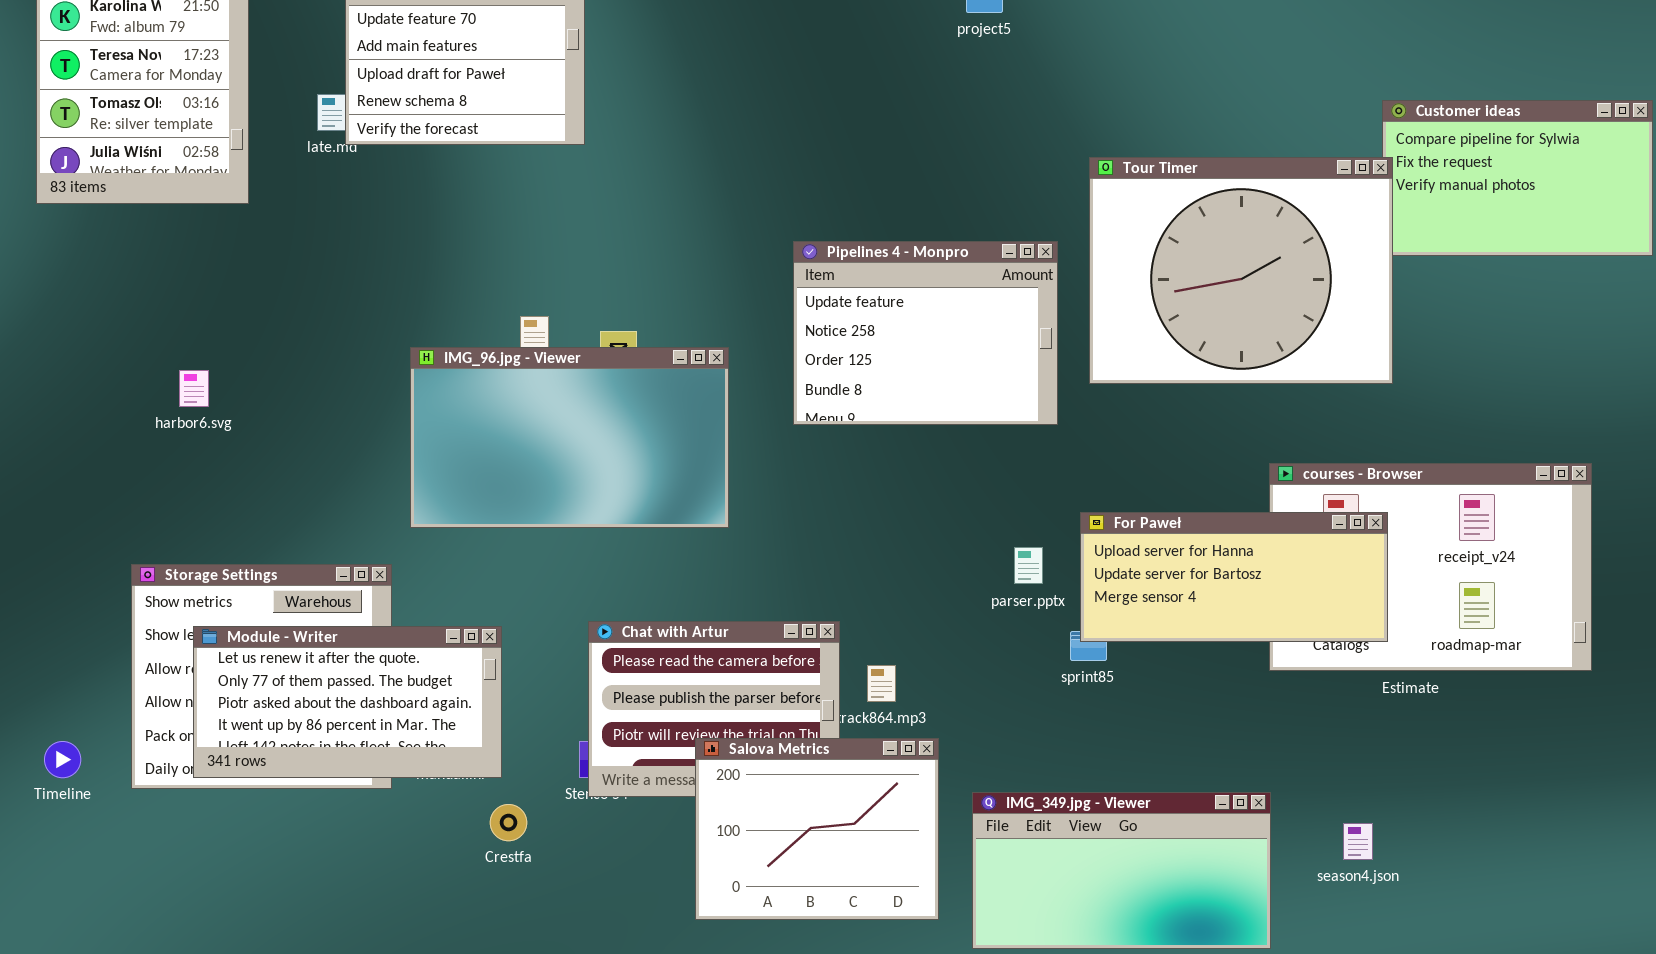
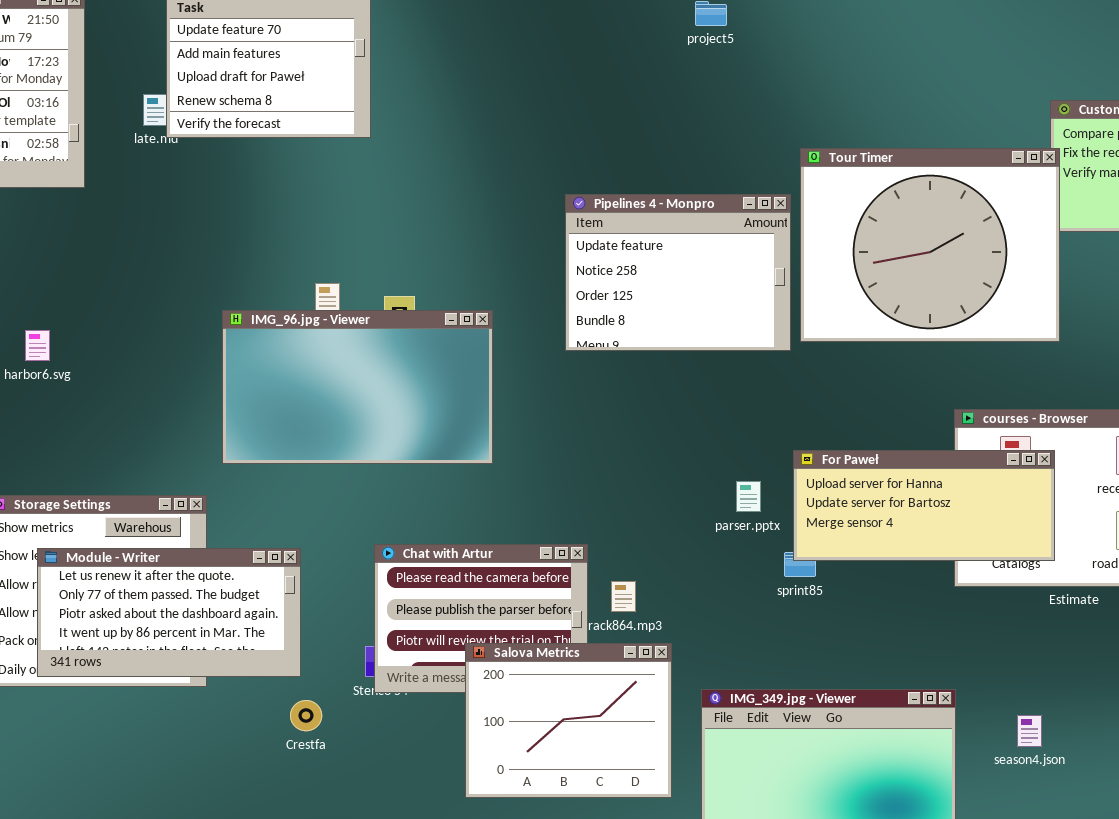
Pipelines 4 - Monpro: [793,241,1058,425] -> [565,194,791,351], moved

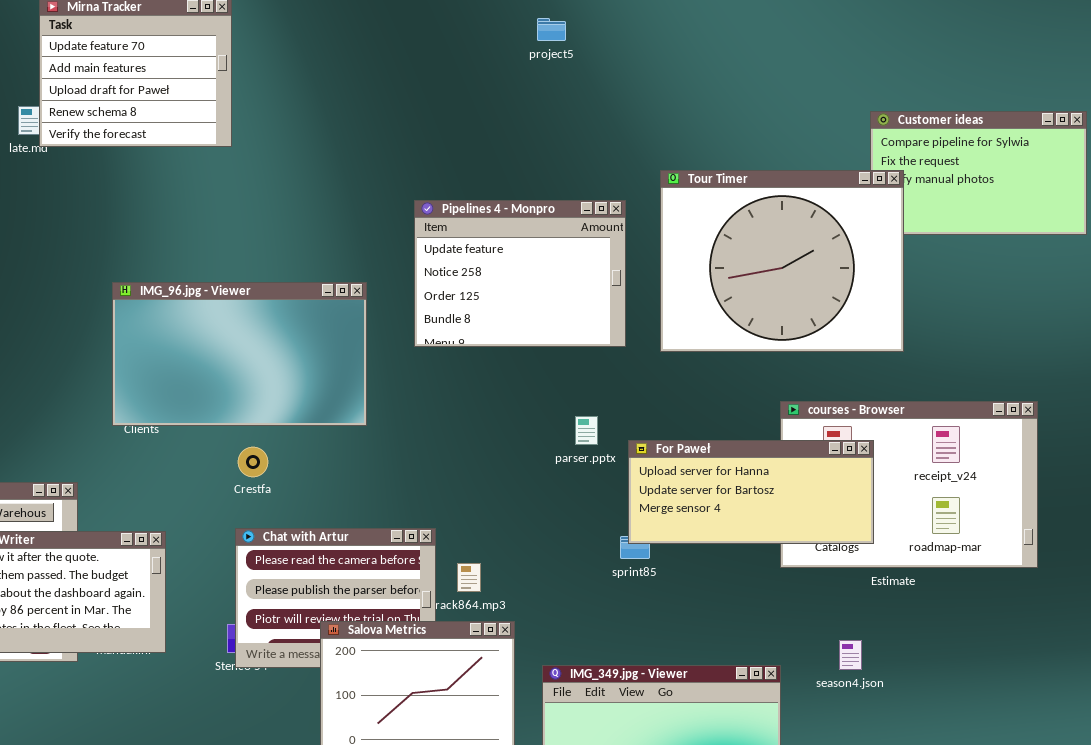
Tour Timer: [800,148,1060,342] -> [660,170,904,352], moved
IMG_96.jpg - Viewer: [222,310,493,464] -> [112,282,367,426], moved
parser.pptx: [736,481,761,512] -> [575,416,598,445], moved
Crestfa: [290,700,322,731] -> [238,447,268,477], moved
season4.json: [1017,715,1042,747] -> [839,640,862,670], moved

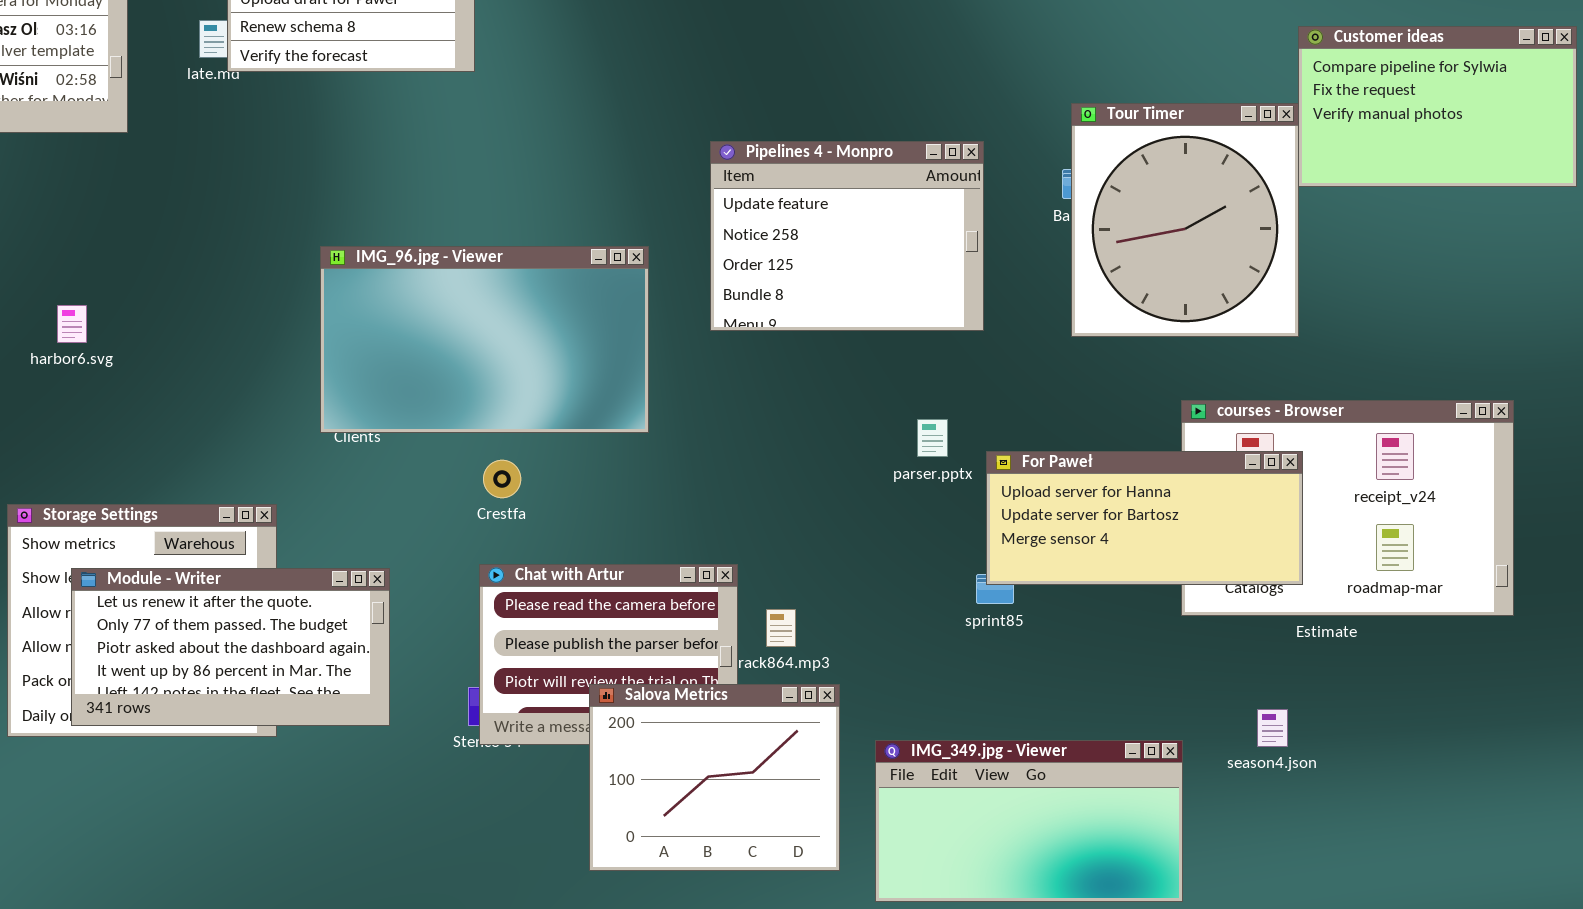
Tour Timer: [660,170,904,352] -> [1071,103,1299,337], moved, resized

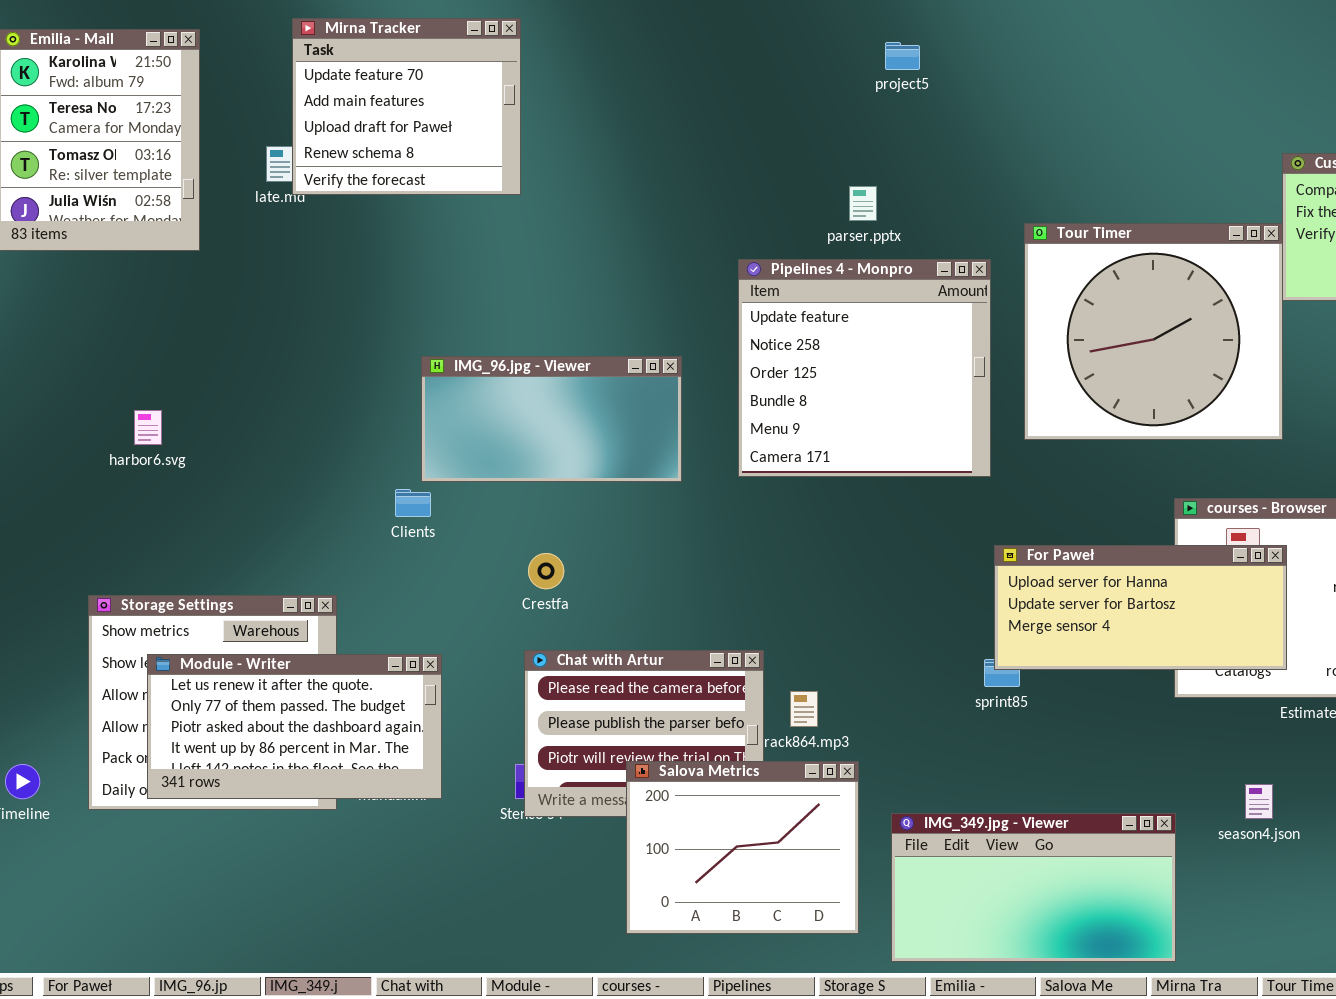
Tour Timer: [1071,103,1299,337] -> [1024,223,1283,440], resized
Pipelines 4 - Monpro: [710,141,984,331] -> [738,259,991,477], resized
IMG_96.jpg - Viewer: [320,246,649,433] -> [421,356,682,482], resized
parser.pptx: [917,419,948,457] -> [849,186,877,221], moved

